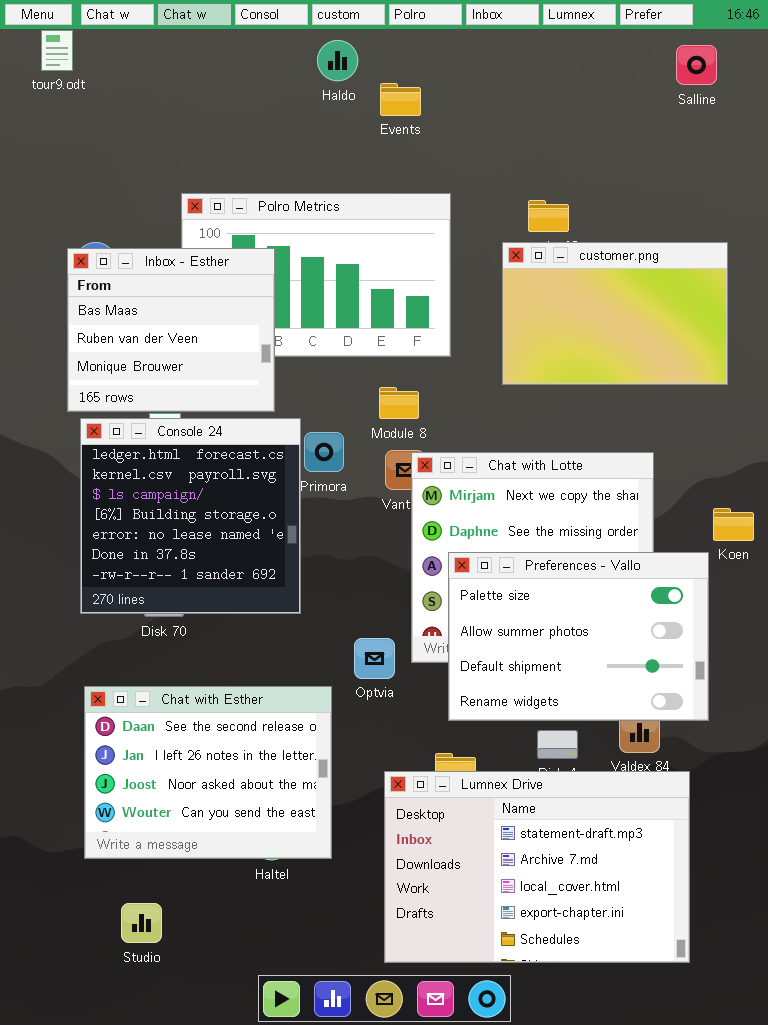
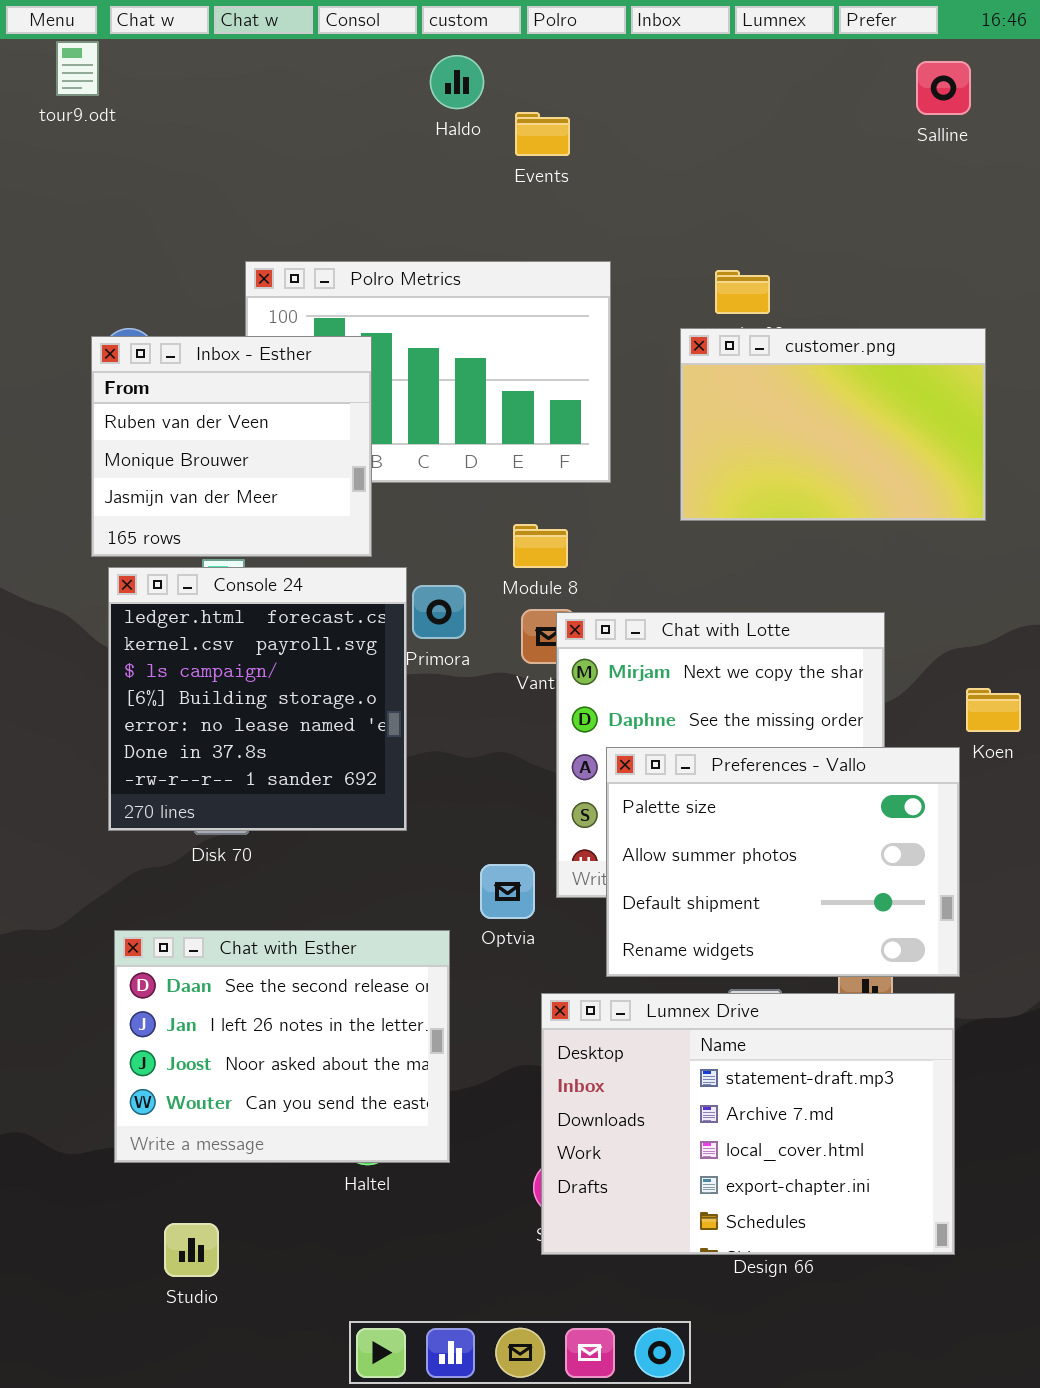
Inbox - Esther: [67,248,275,412] -> [91,336,372,557], scrolled down 1 row
Lumnex Drive: [384,771,690,963] -> [541,993,955,1255], moved

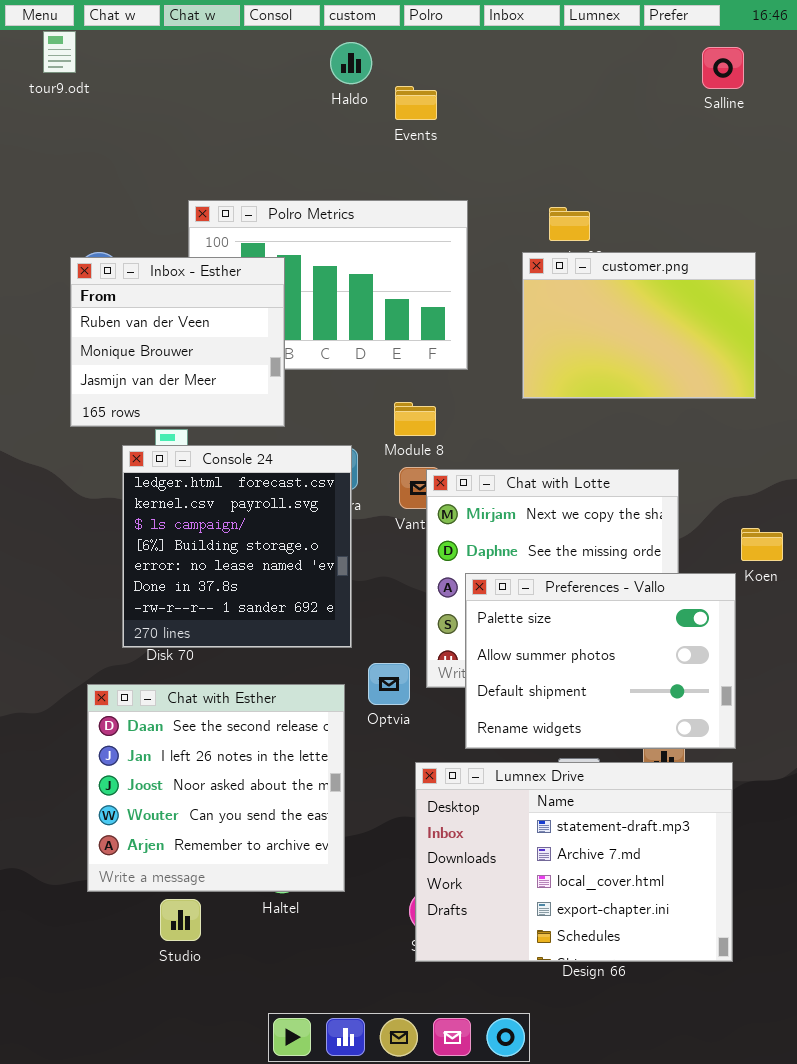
Console 24: [108,567,407,831] -> [122,445,352,648], moved
Chat with Esther: [114,930,450,1163] -> [87,684,345,892], resized
Studio: [164,1223,219,1277] -> [160,899,201,941], moved

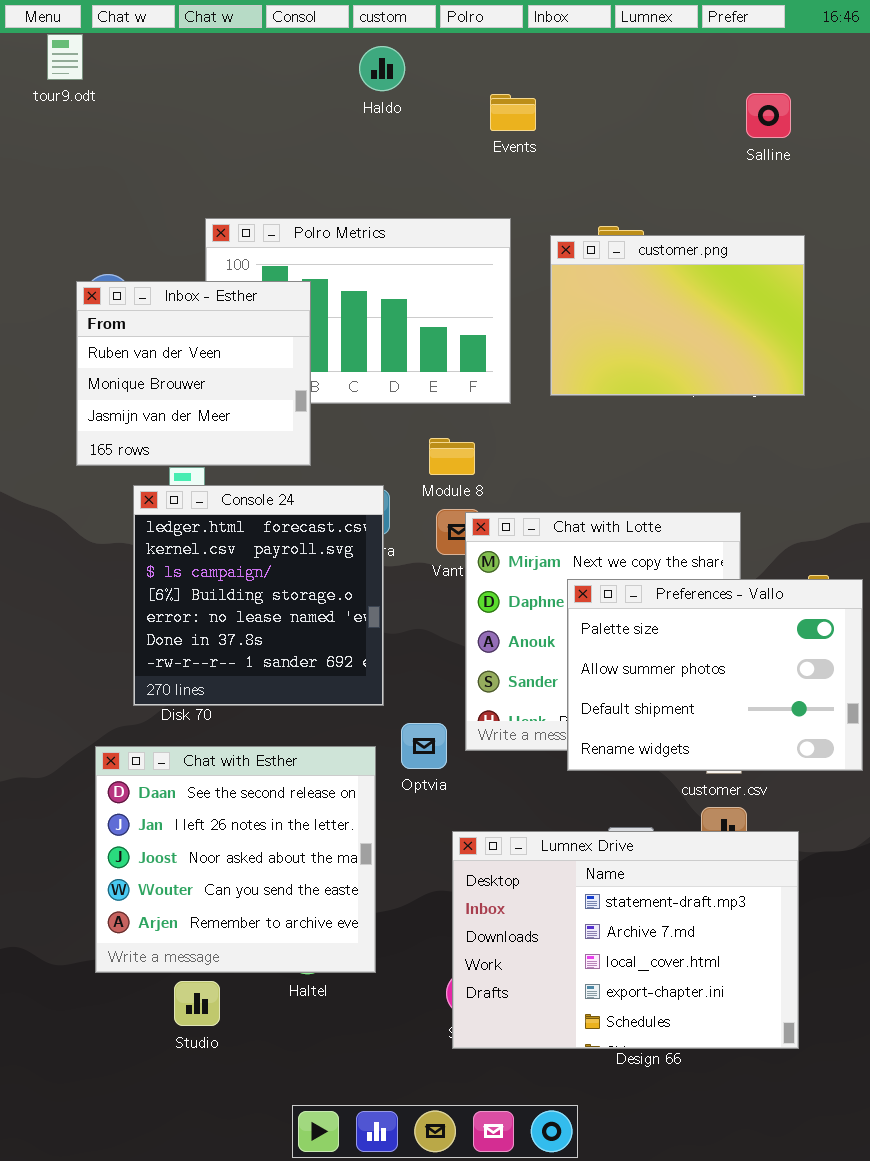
Salline: [702,47,744,89] -> [746,93,791,138], moved
Events: [395,86,437,120] -> [490,94,536,131], moved
customer.png: [522,252,756,399] -> [550,235,805,396], moved
Preferences - Vallo: [465,573,736,749] -> [567,579,863,771], moved

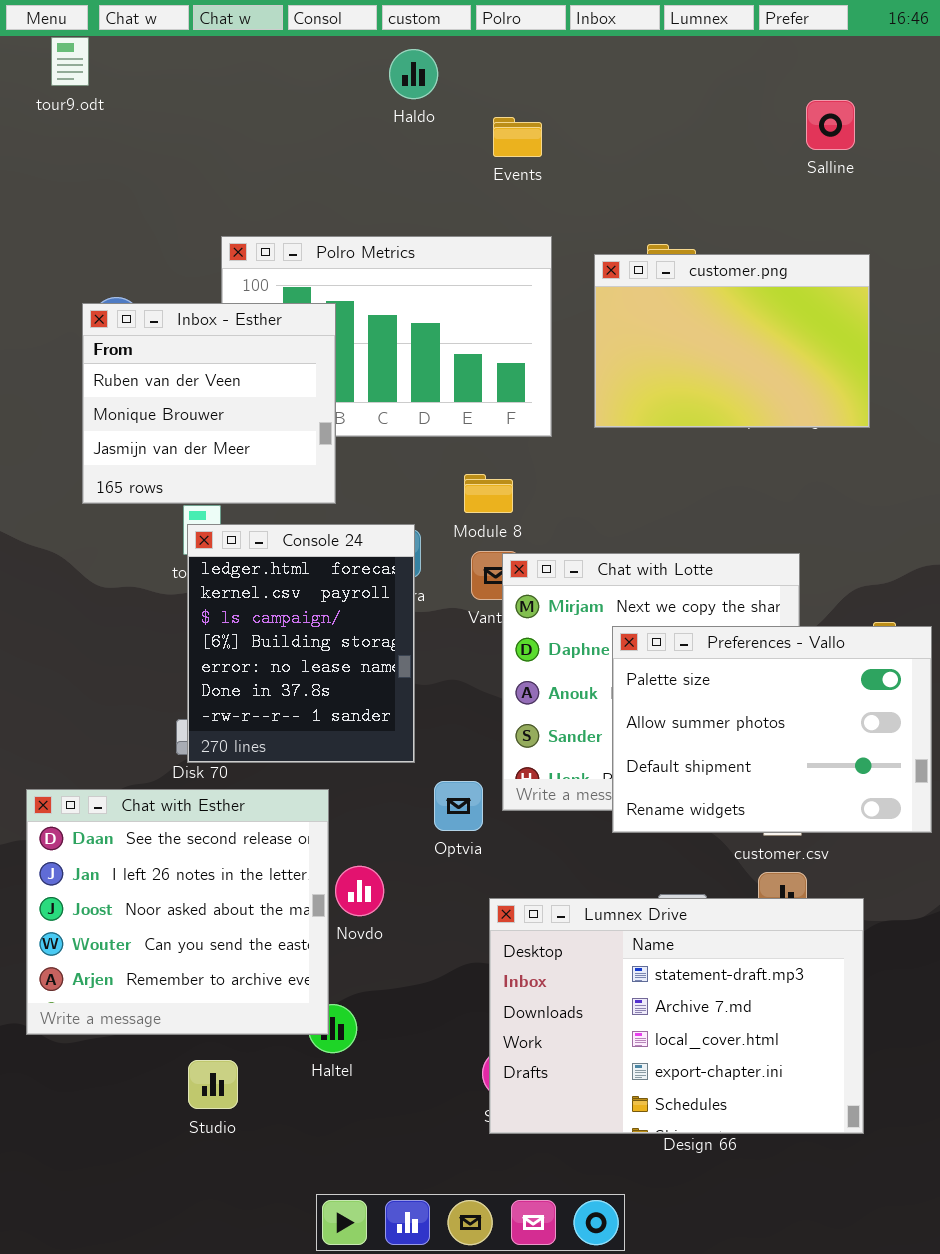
Events: [490,94,536,131] -> [493,117,542,157], moved
Console 24: [133,485,384,706] -> [187,524,415,763], resized
Chat with Esther: [95,746,376,973] -> [26,789,329,1035], moved

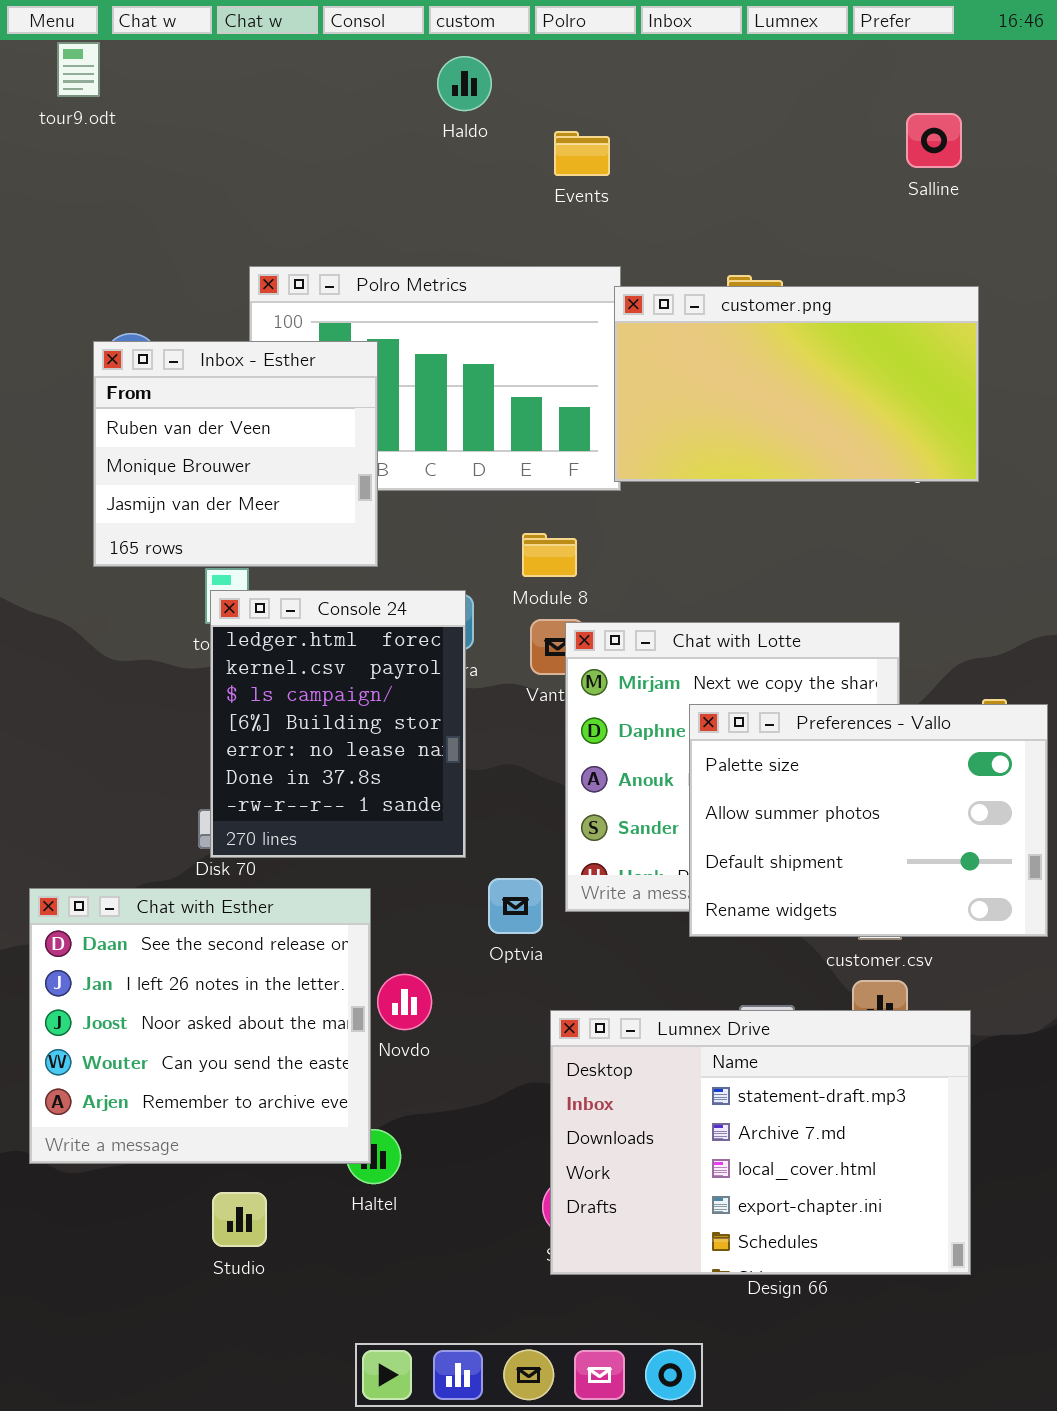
customer.png: [594,254,870,428] -> [614,286,979,482], resized

